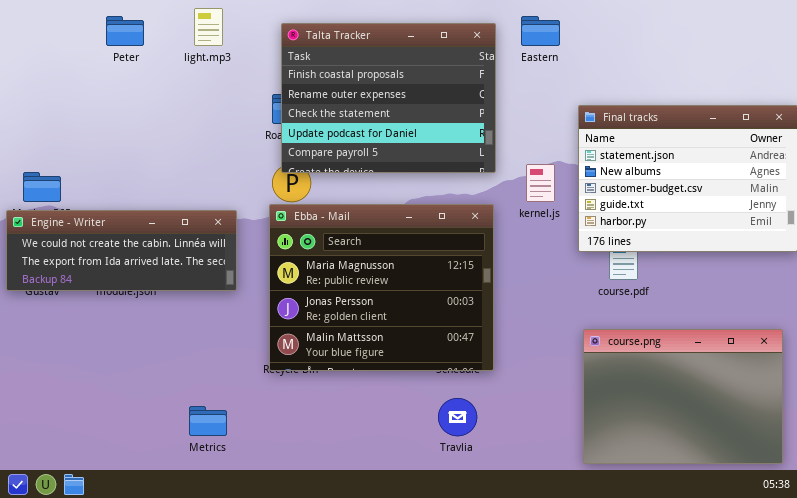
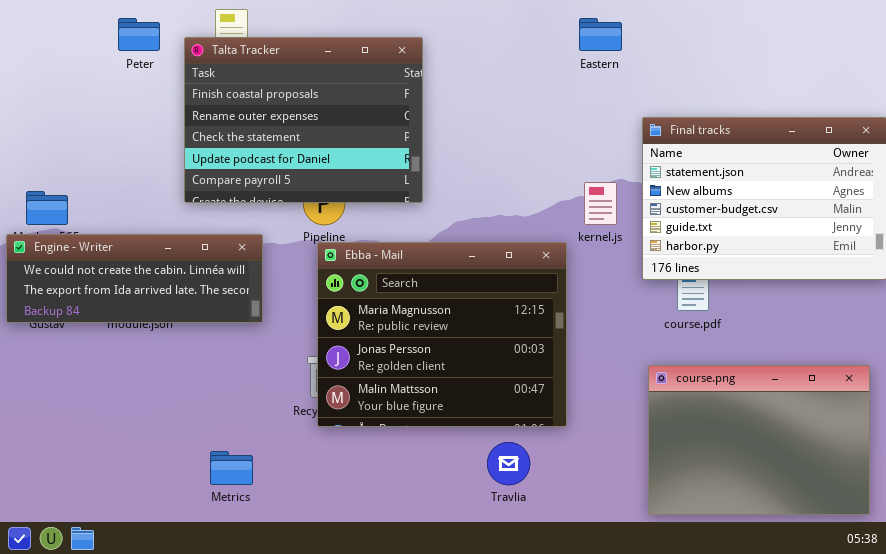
Talta Tracker: [281,23,496,173] -> [184,37,423,203], moved
Ebba - Mail: [269,204,494,371] -> [317,242,567,427], moved

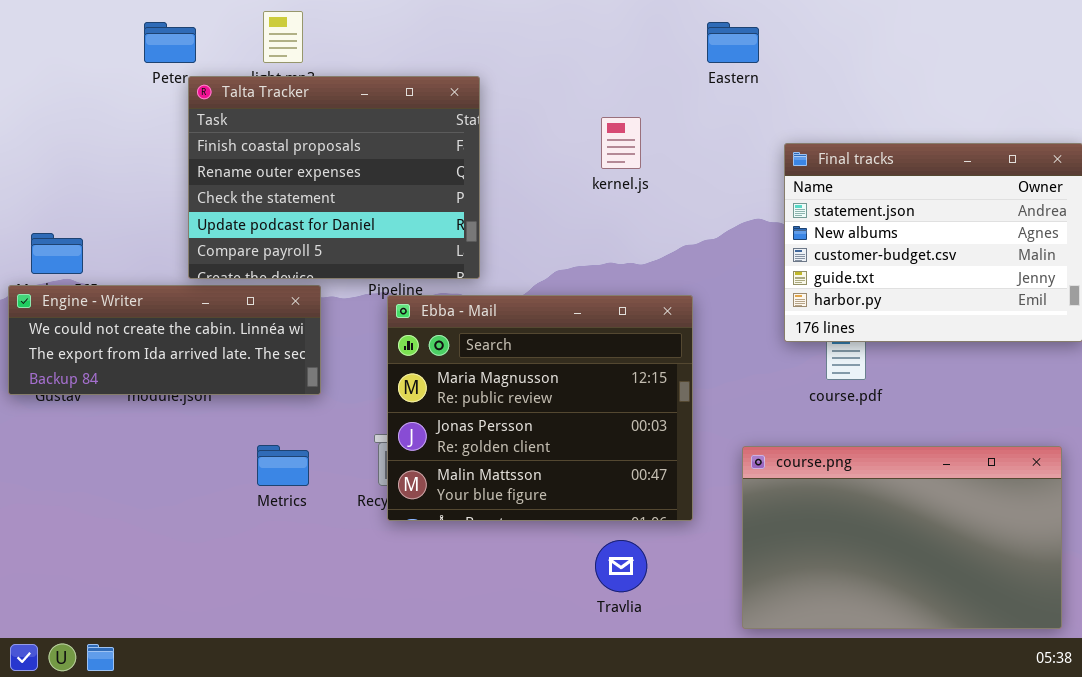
Talta Tracker: [184,37,423,203] -> [188,76,480,279], moved
kernel.js: [584,182,617,225] -> [601,117,641,169], moved
course.png: [648,365,870,515] -> [742,446,1062,629], resized
Metrics: [210,451,253,485] -> [257,445,309,486], moved

